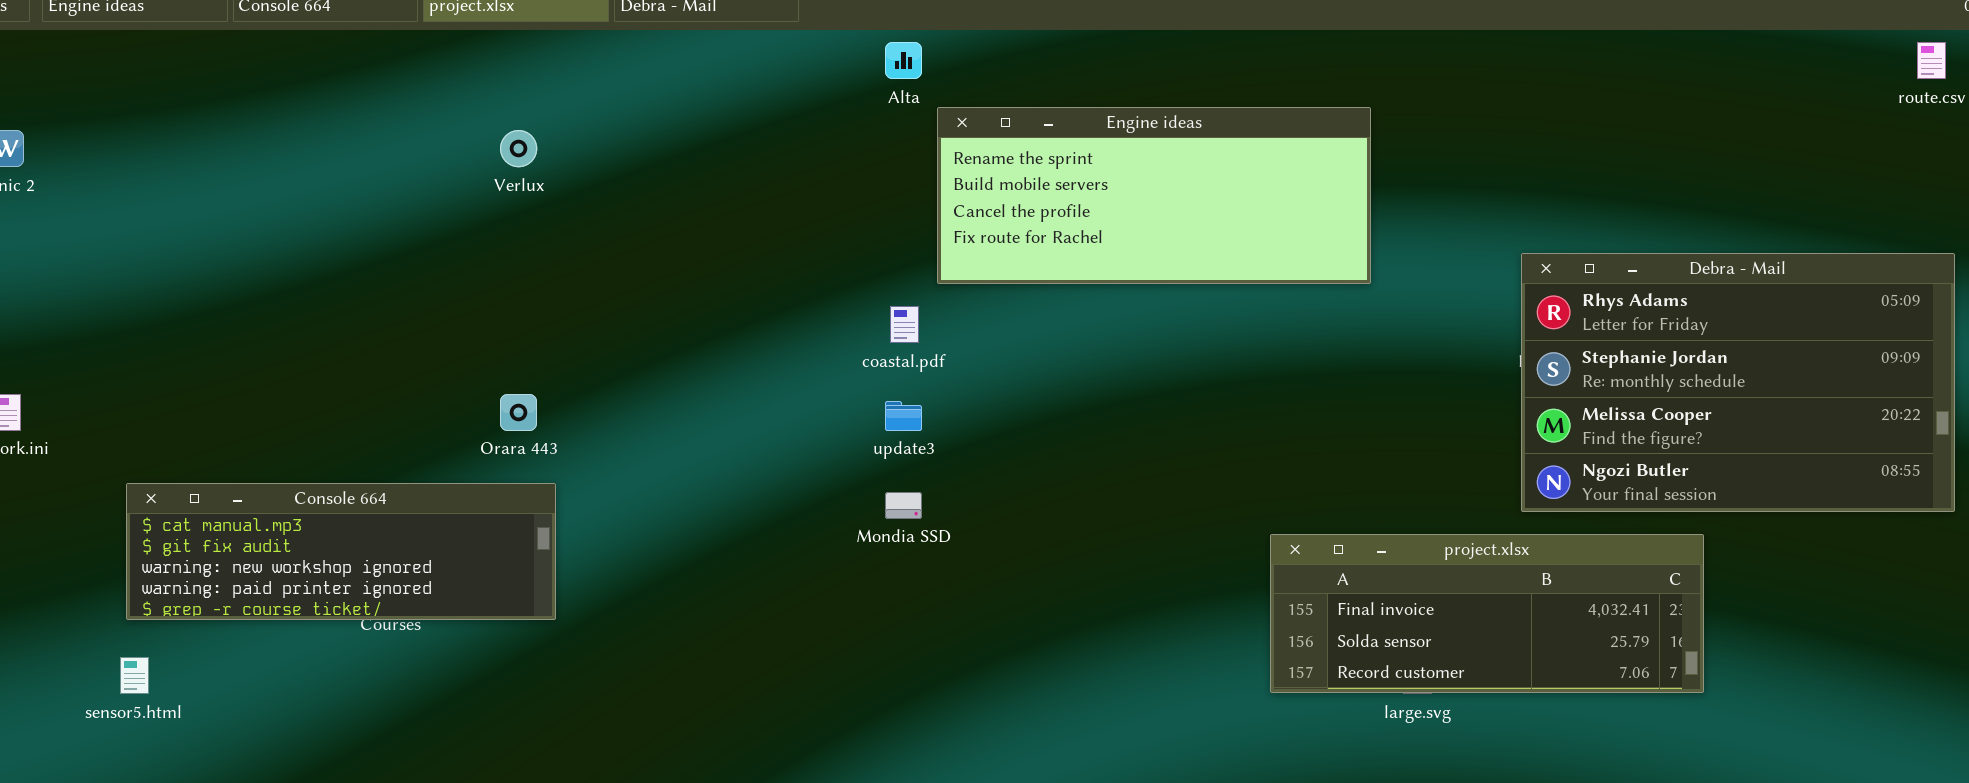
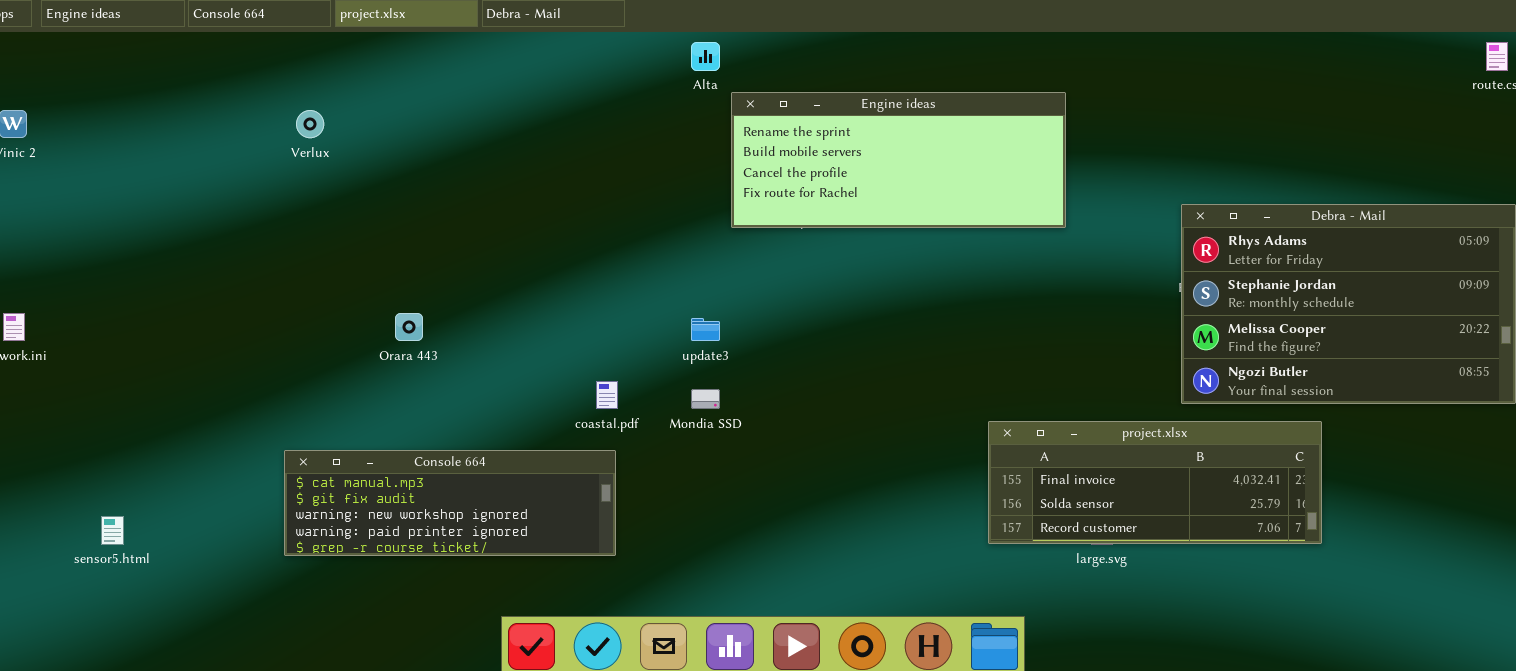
Verlux: [500,130,537,167] -> [296,110,324,138], moved
coastal.pdf: [890,306,919,343] -> [596,381,618,409], moved
Console 664: [126,483,556,620] -> [284,450,616,556], moved

